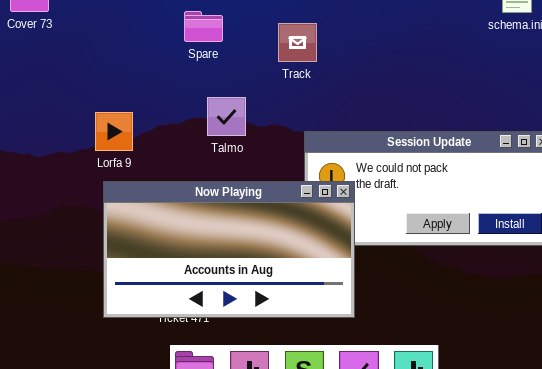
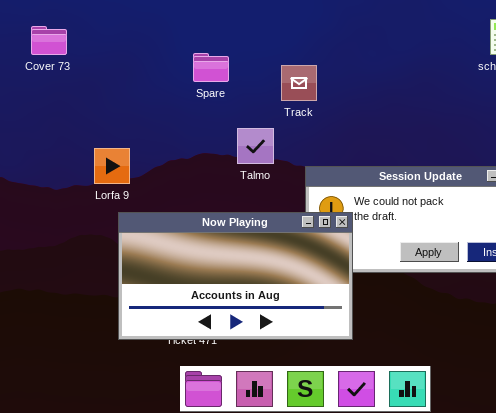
Talmo: [207,97,246,136] -> [237,128,274,164], moved
Lorfa 9: [95,112,133,151] -> [94,148,130,184], moved

